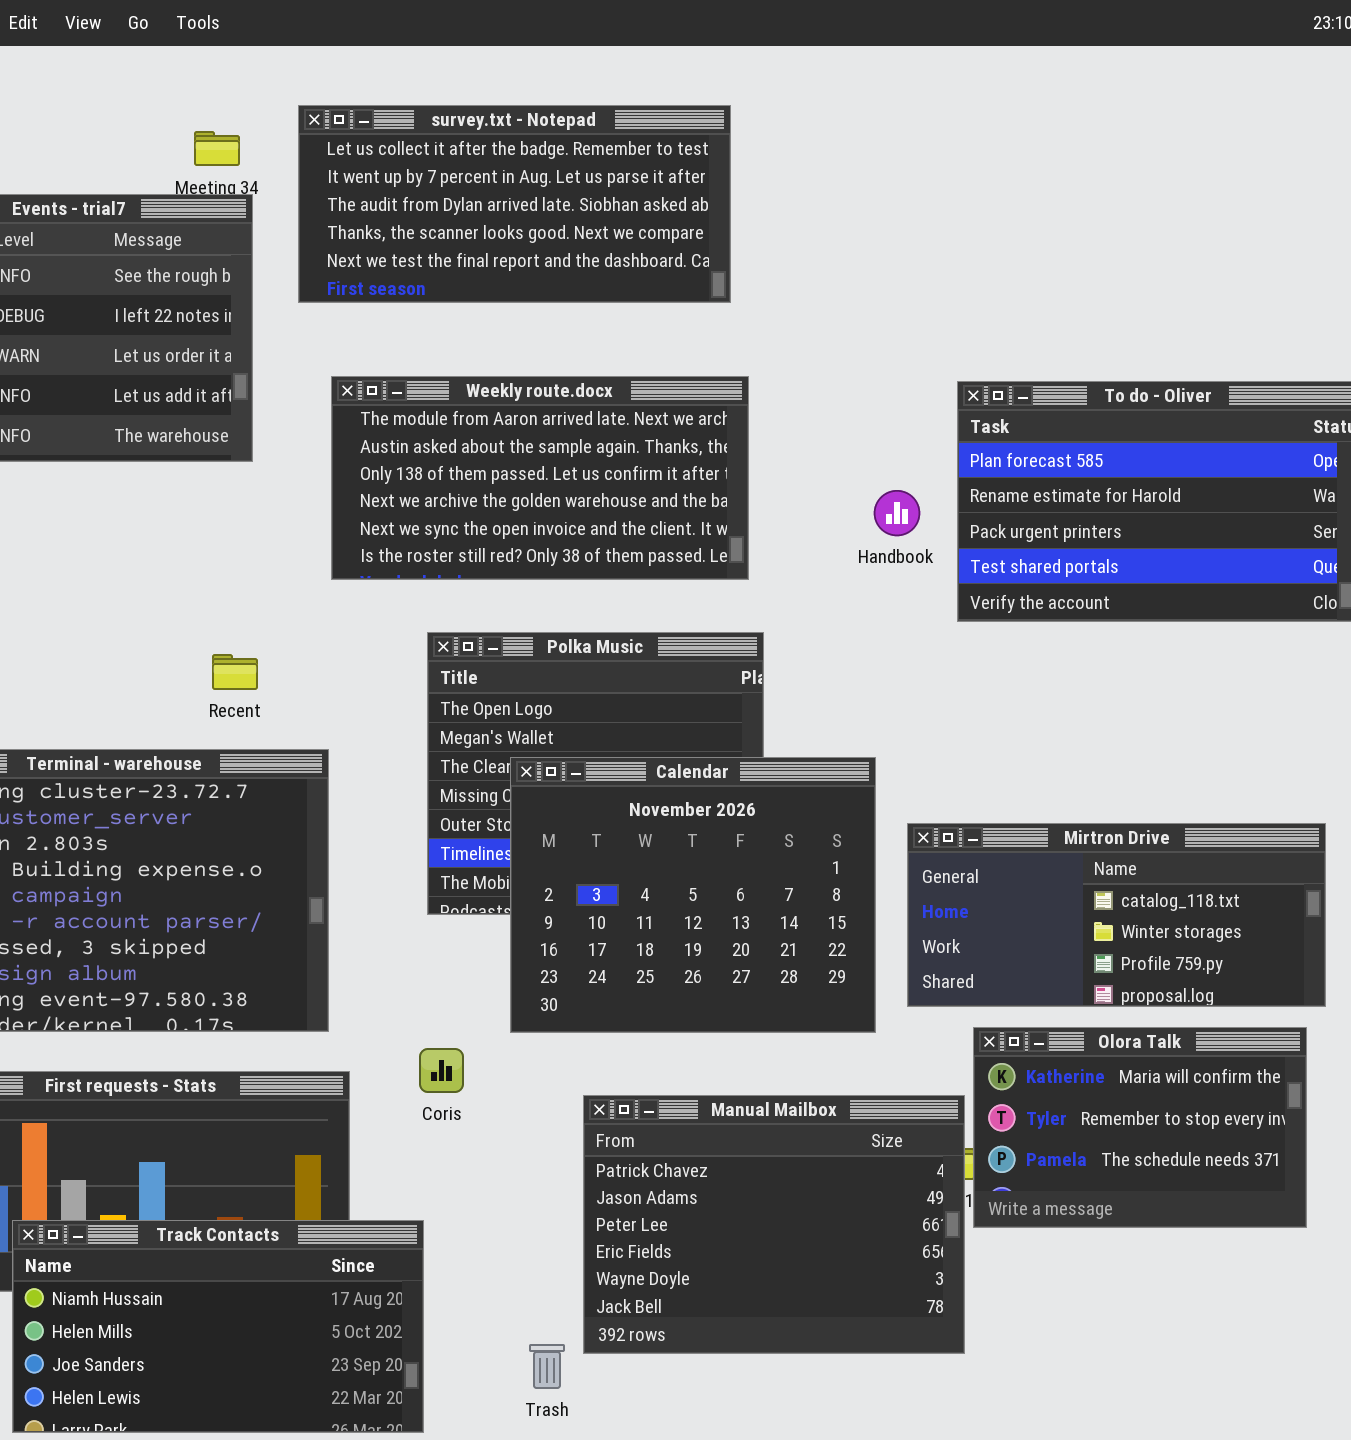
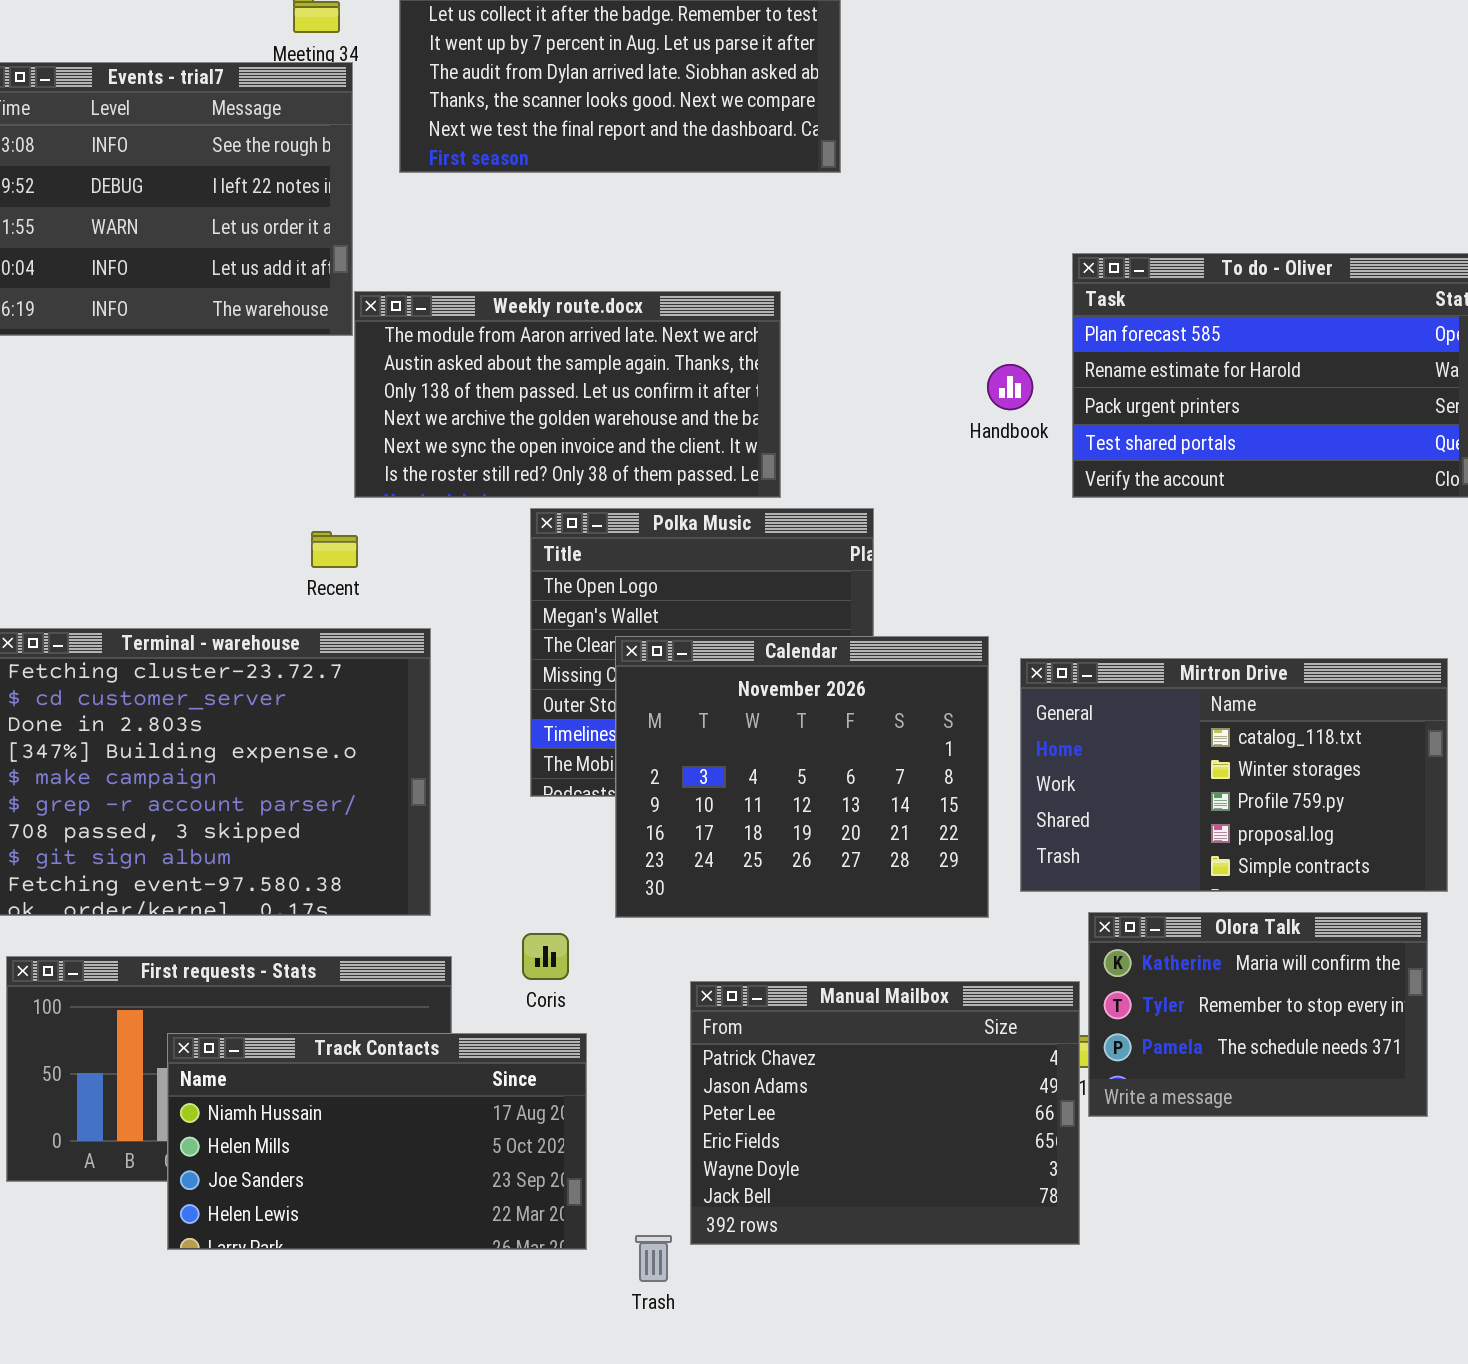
Weekly route.docx: [331,376,749,580] -> [354,291,781,498], moved
Mirtron Drive: [907,823,1326,1007] -> [1020,658,1448,892], resized
Track Contacts: [12,1220,424,1433] -> [167,1033,587,1250], moved

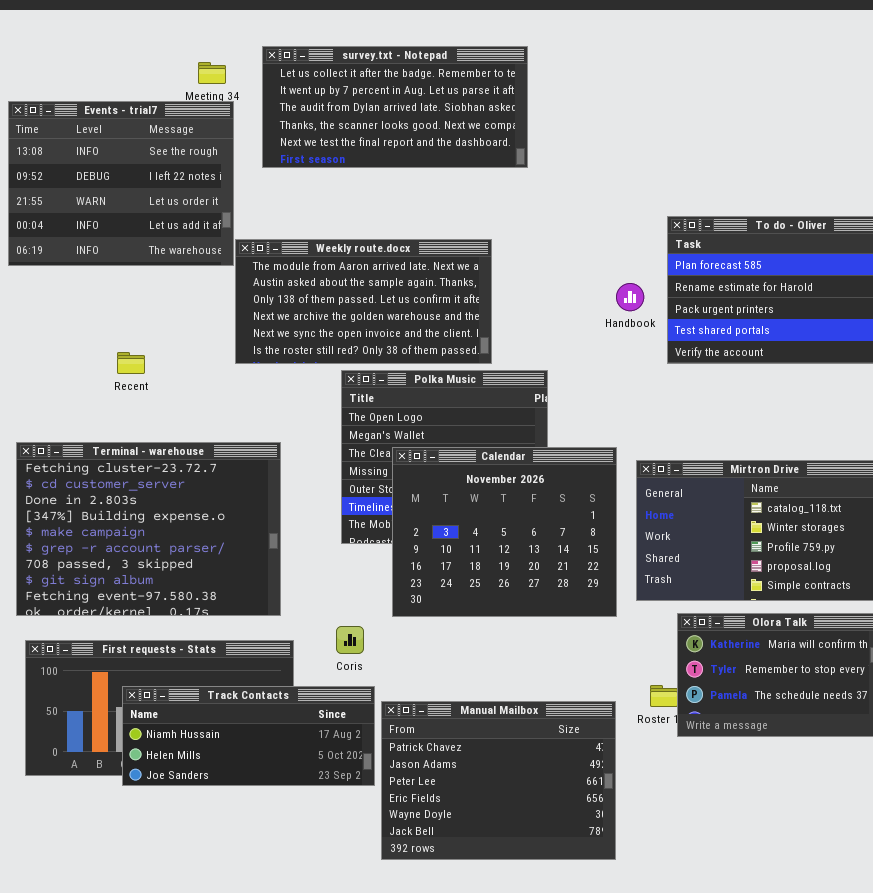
Recent: [311,531,358,568] -> [117,352,145,374], moved
Manual Mailbox: [690,981,1080,1245] -> [381,701,616,860], moved
Track Contacts: [167,1033,587,1250] -> [122,686,375,786], resized

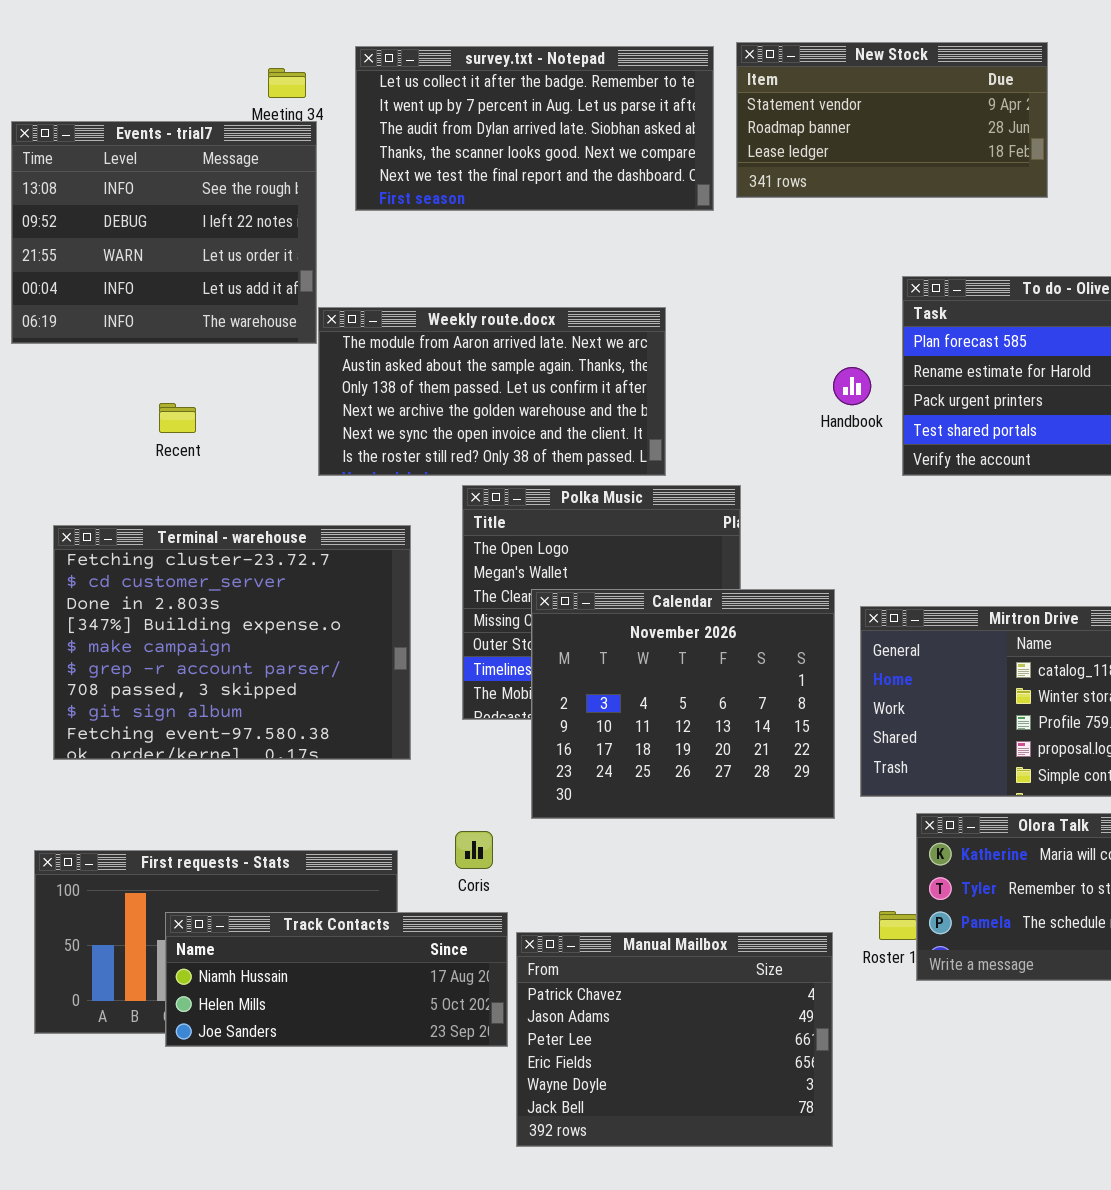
New Stock: none -> [736,42,1048,198], opened
Recent: [117,352,145,374] -> [159,403,196,433], moved
Terminal - warehouse: [16,442,281,616] -> [53,525,411,760], moved

